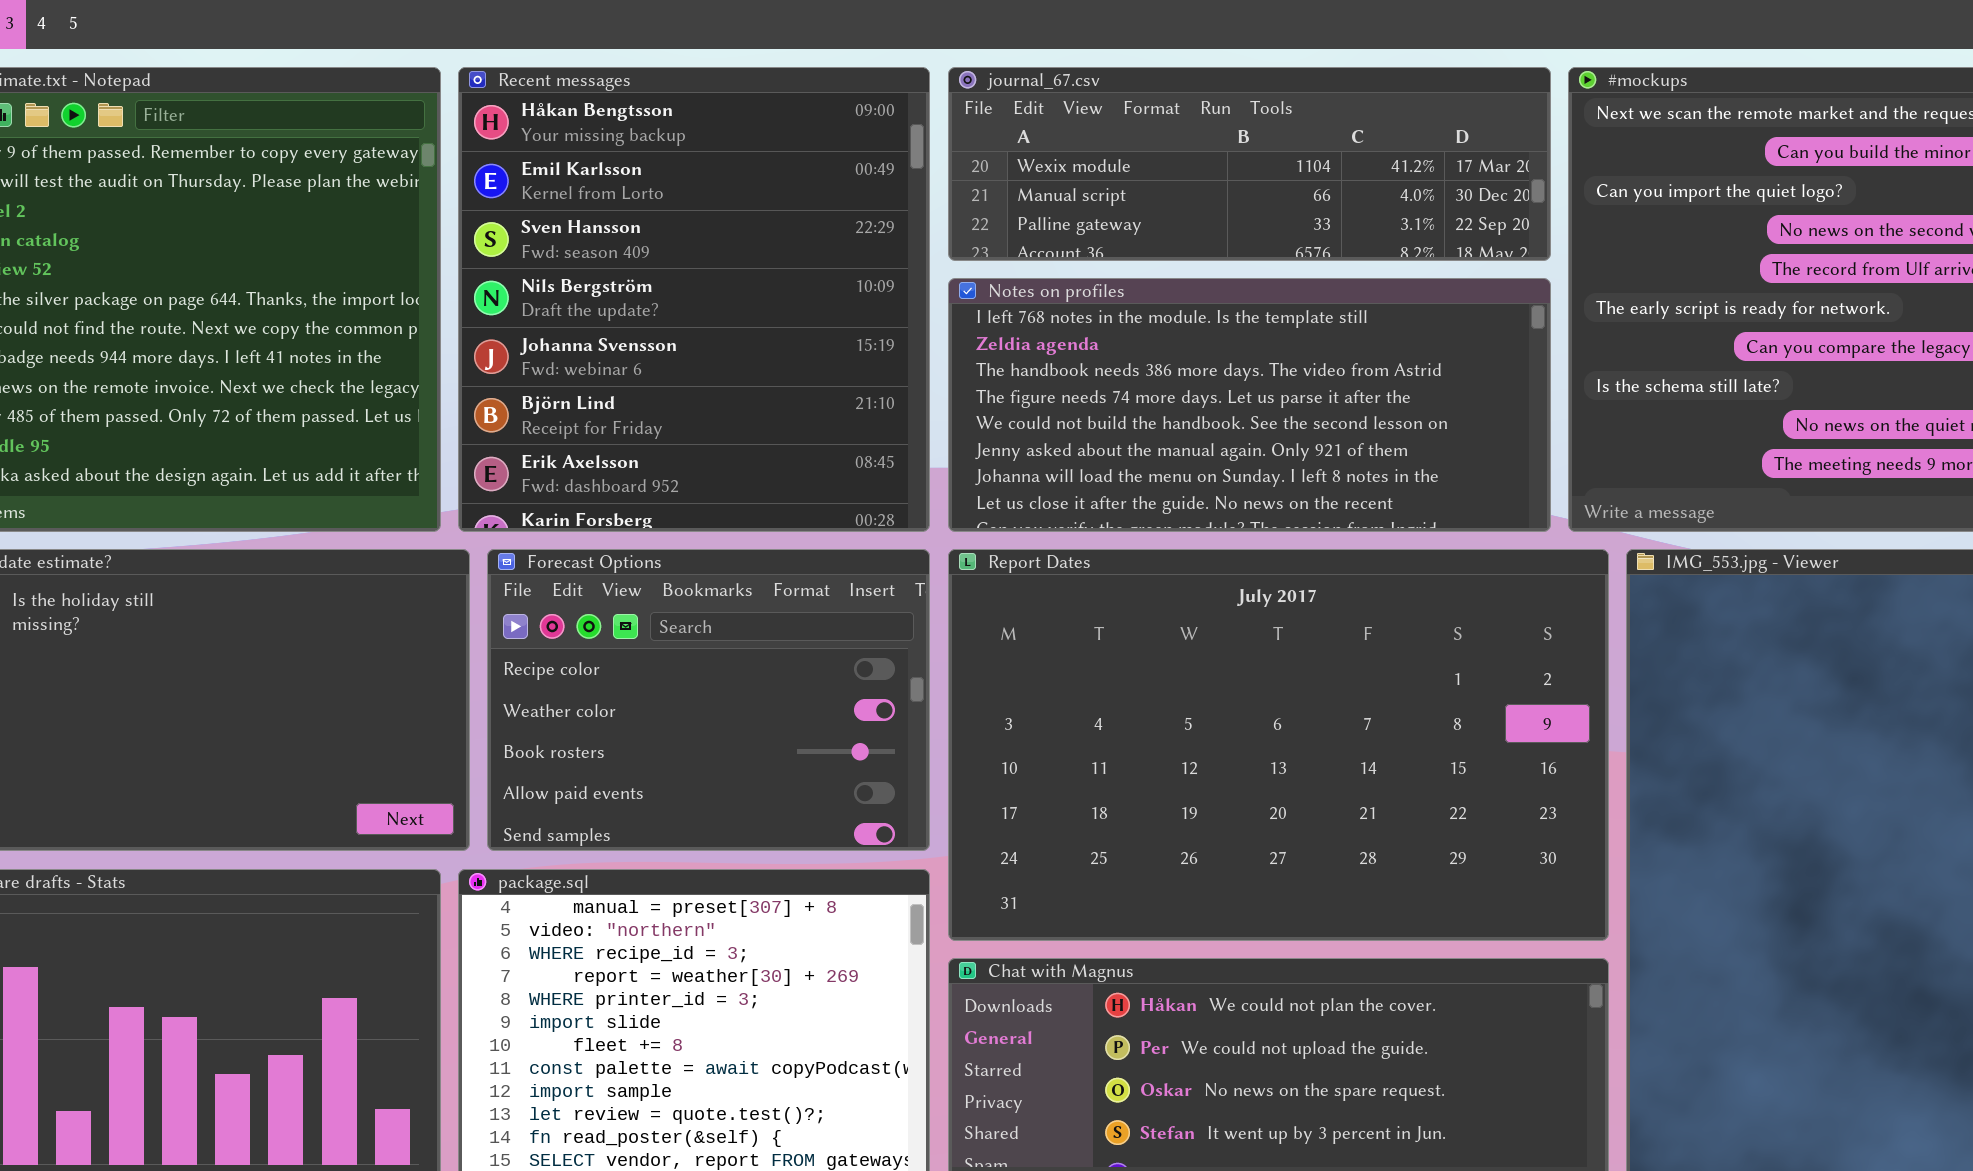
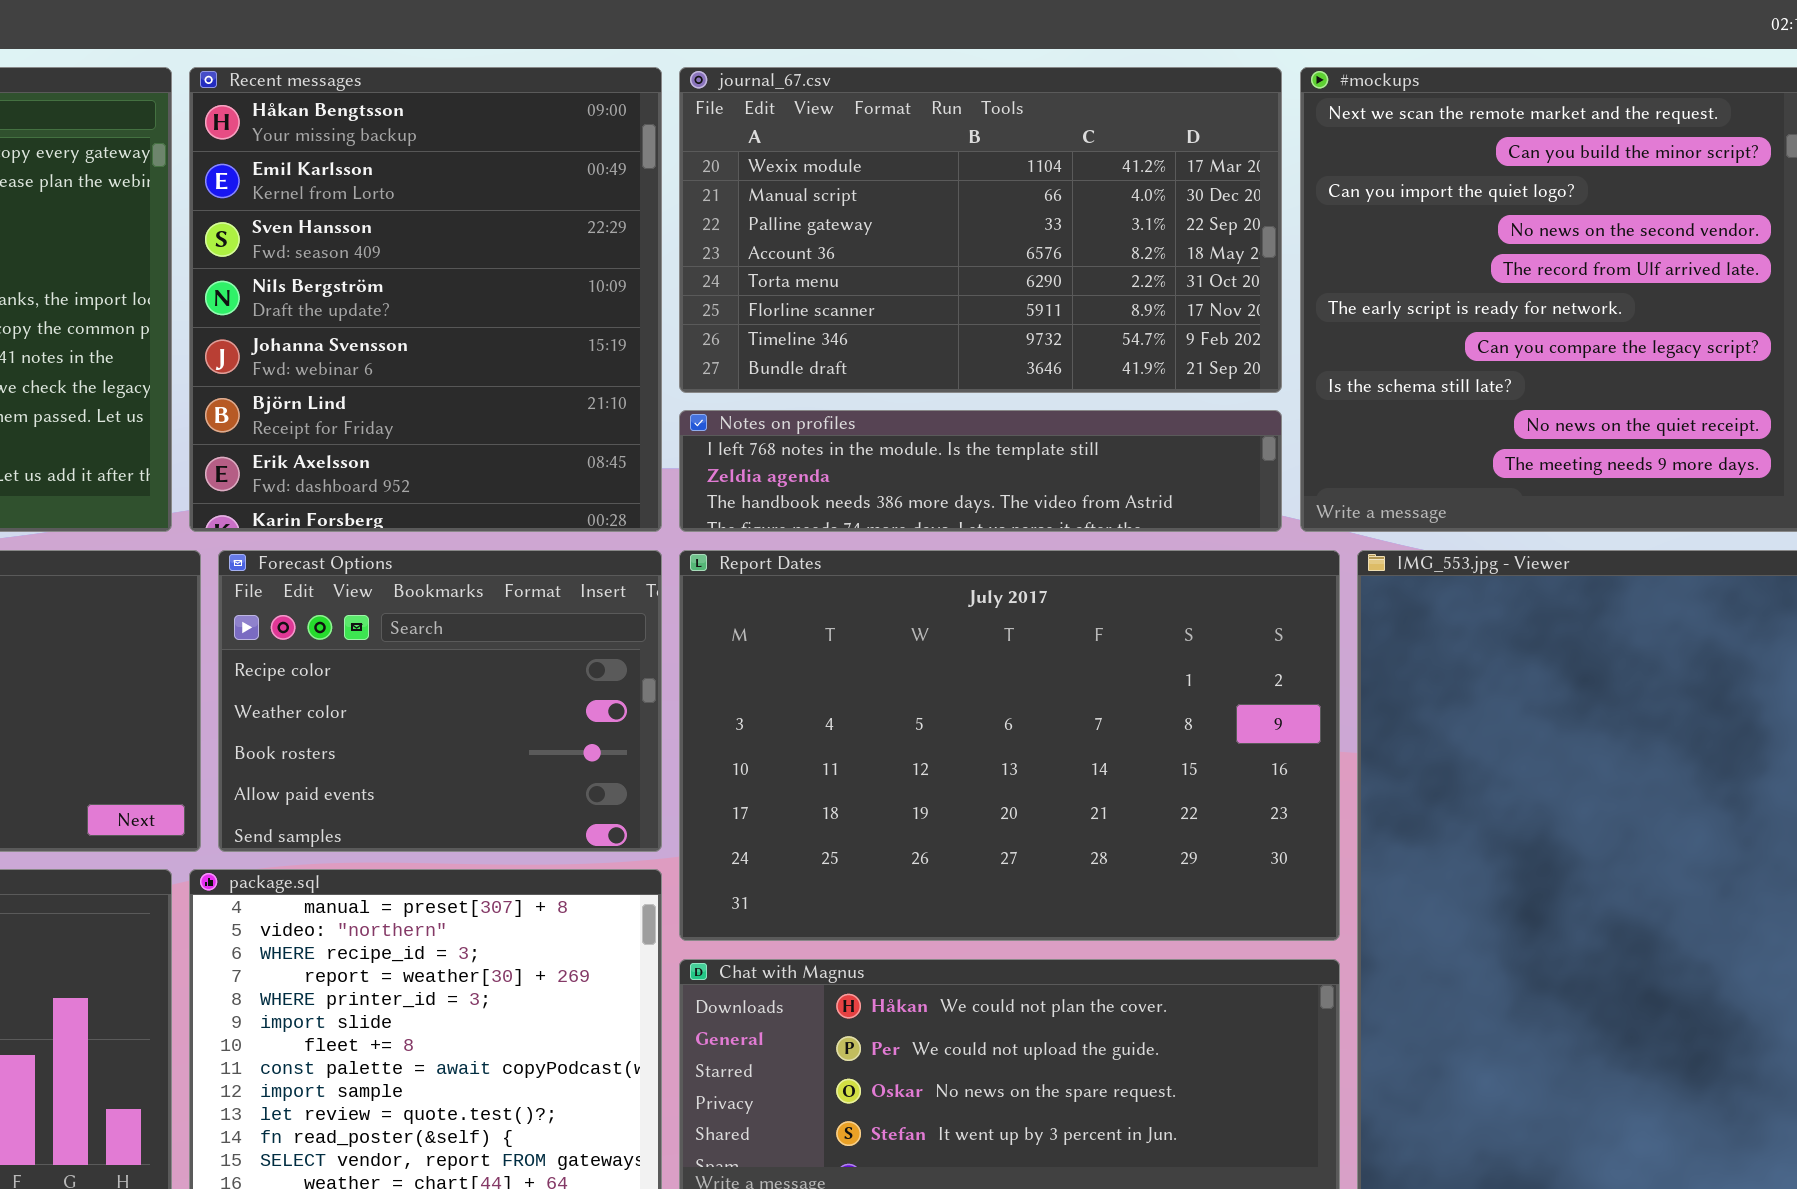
journal_67.csv: [948,67,1551,261] -> [679,67,1282,393], resized
Notes on profiles: [948,278,1551,532] -> [679,410,1282,532], resized

